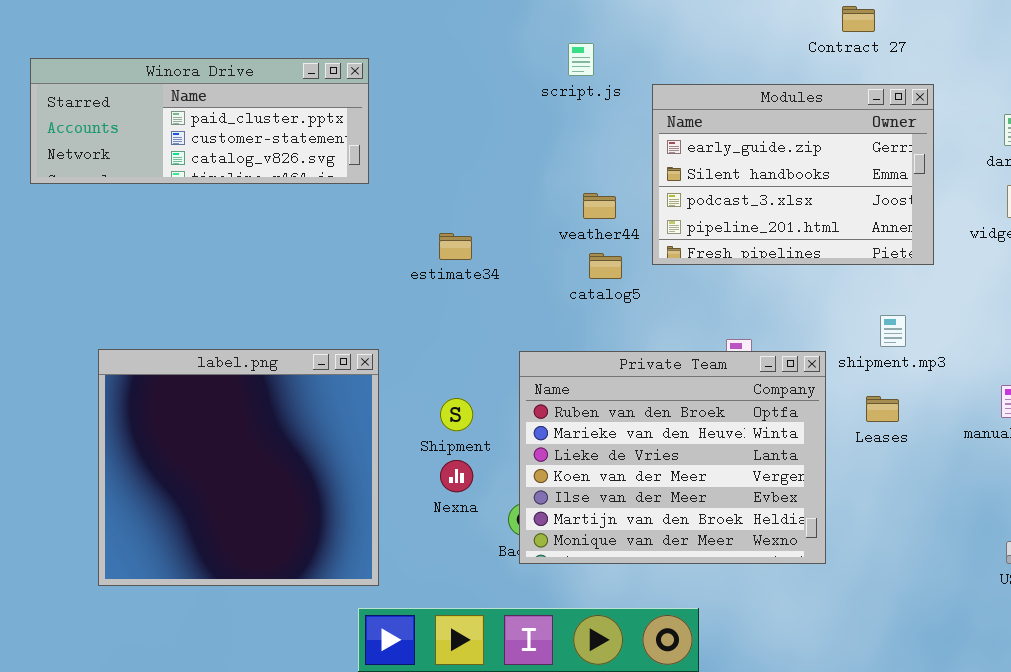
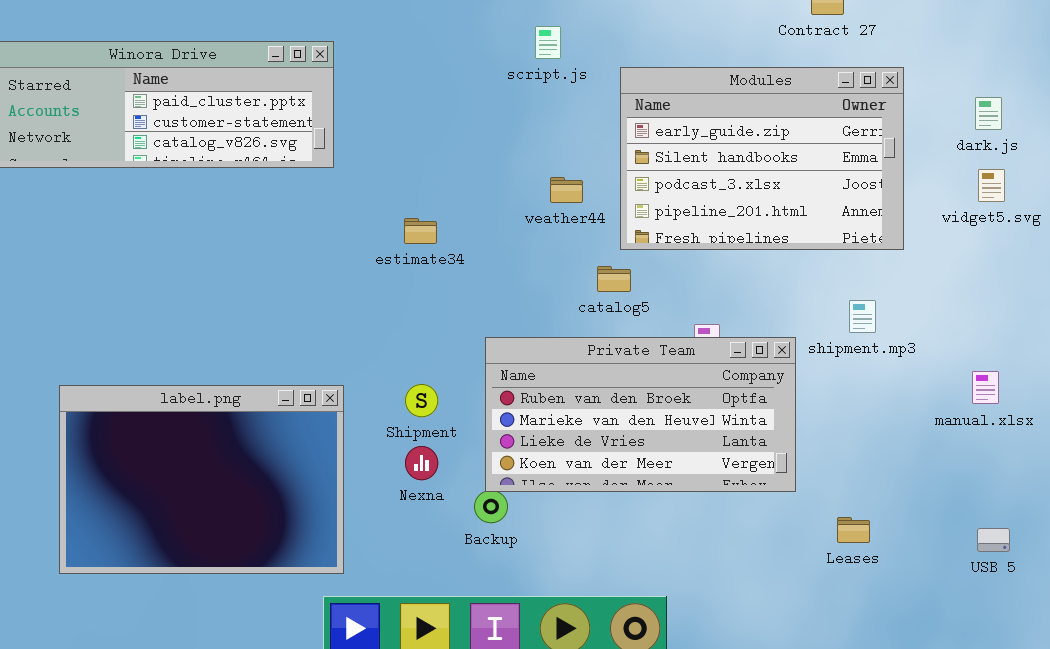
catalog5: [589,253,622,279] -> [597,266,631,292], moved
label.png: [98,349,379,586] -> [59,385,344,574], resized
Private Team: [519,351,826,564] -> [485,337,796,492], resized
Leases: [866,396,899,422] -> [837,517,870,543], moved

